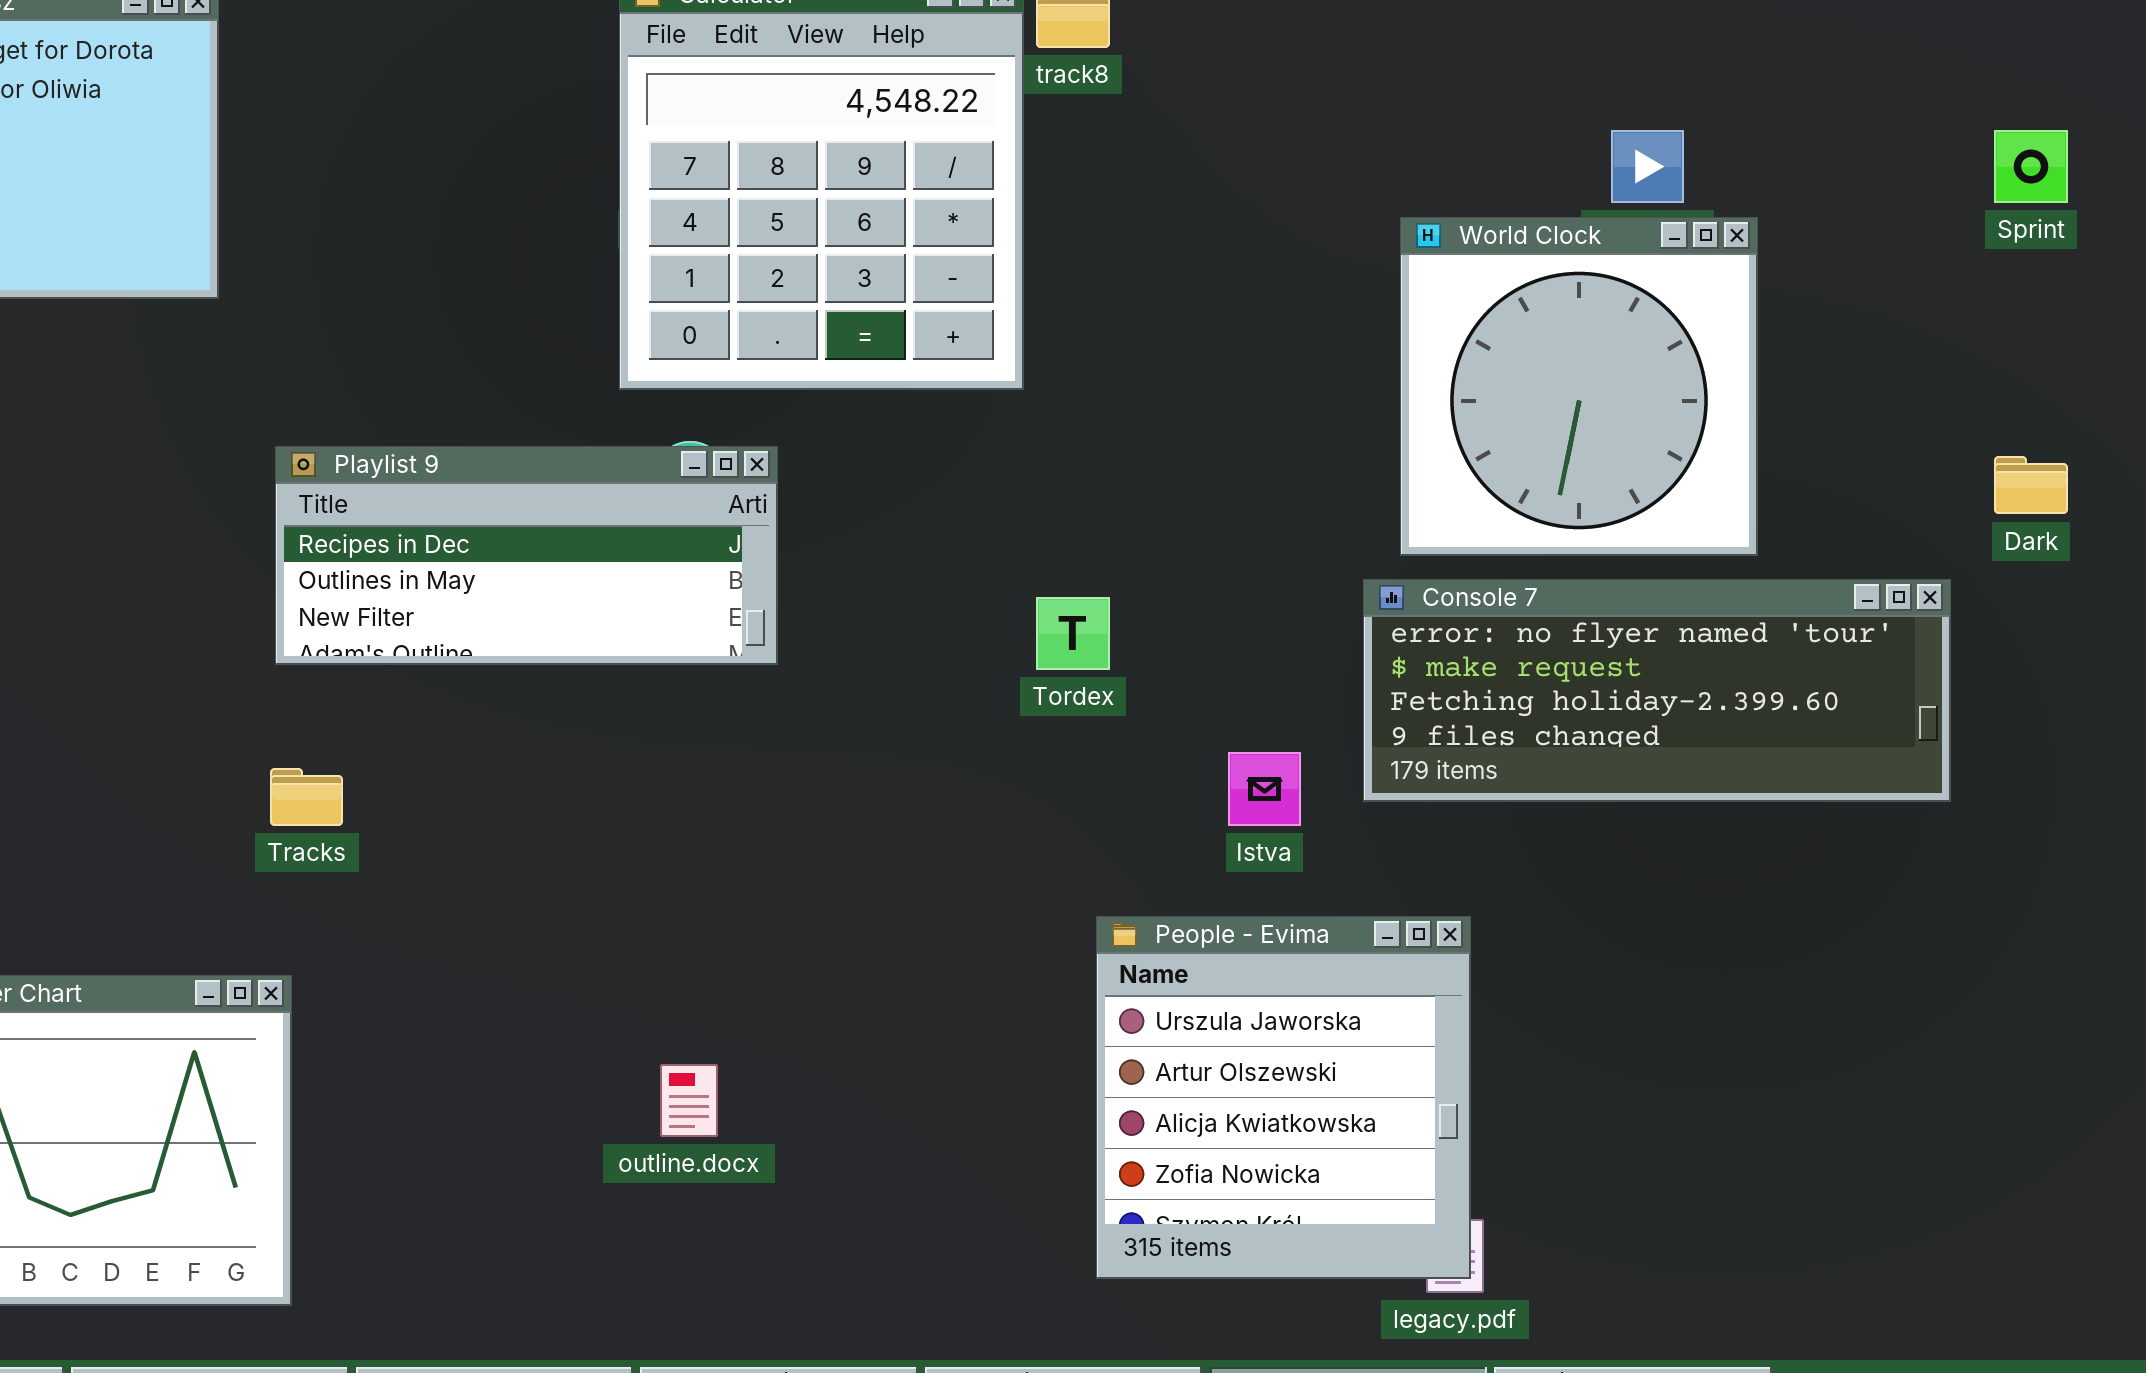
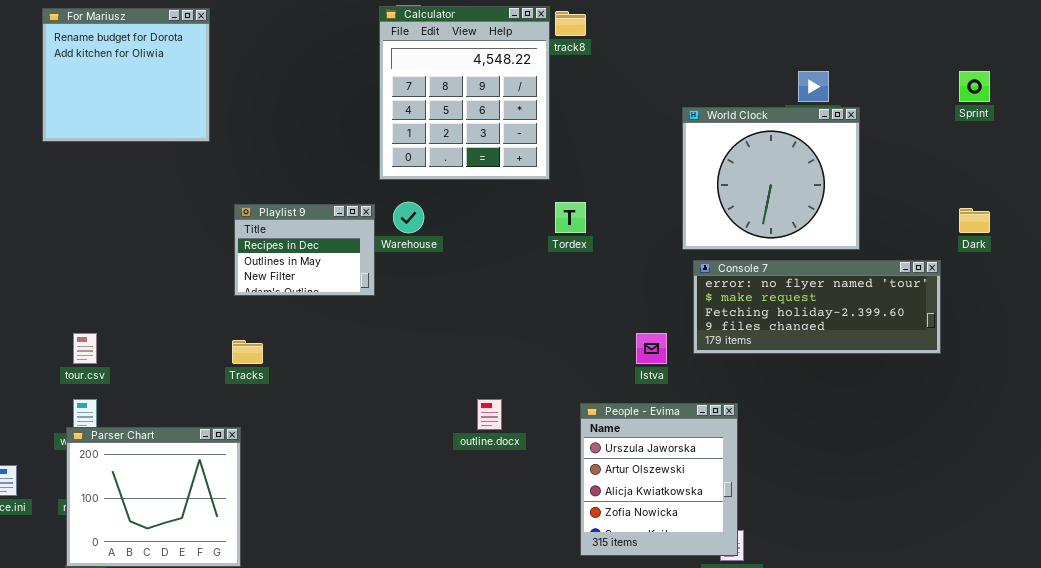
World Clock: [1400,217,1758,556] -> [682,107,860,250], resized
Playlist 9: [275,446,778,665] -> [234,204,375,296], resized
Tordex: [1036,597,1110,670] -> [555,202,586,233], moved
outline.docx: [660,1064,718,1137] -> [477,399,502,430], moved

